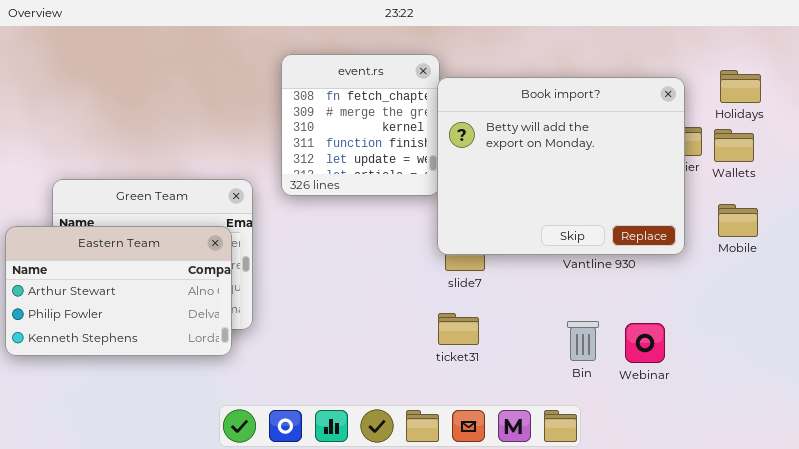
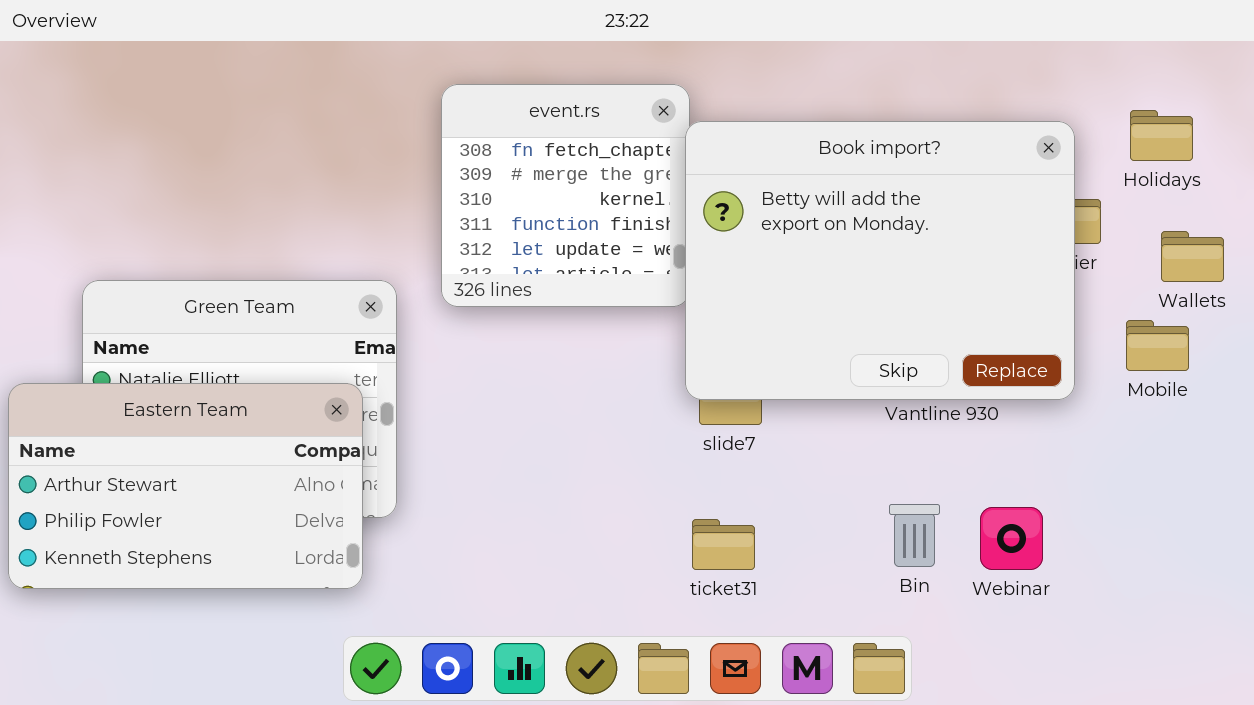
Wallets: [714,129,754,162] -> [1161,231,1224,282], moved
Eastern Team: [5,226,232,356] -> [8,383,363,589], moved
ticket31: [438,313,479,345] -> [692,519,755,570], moved

